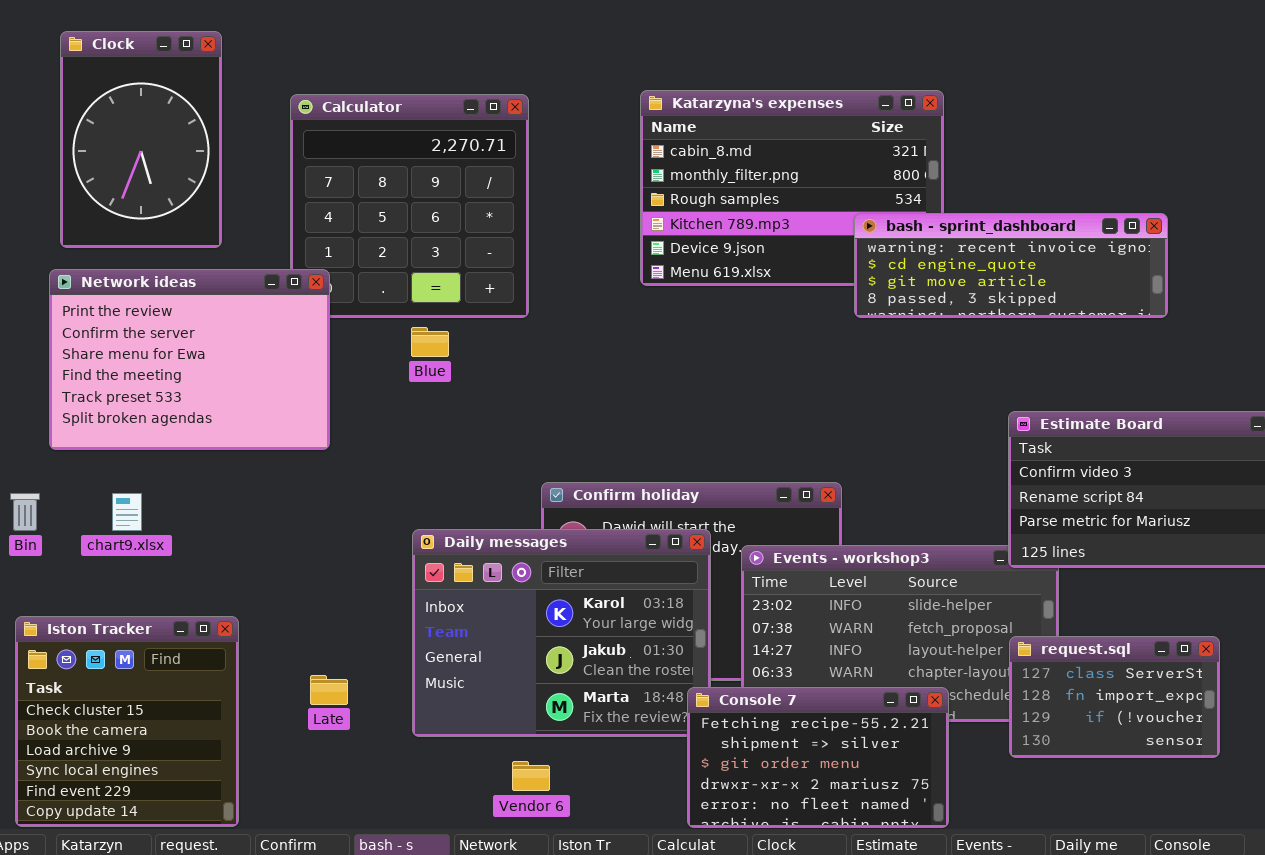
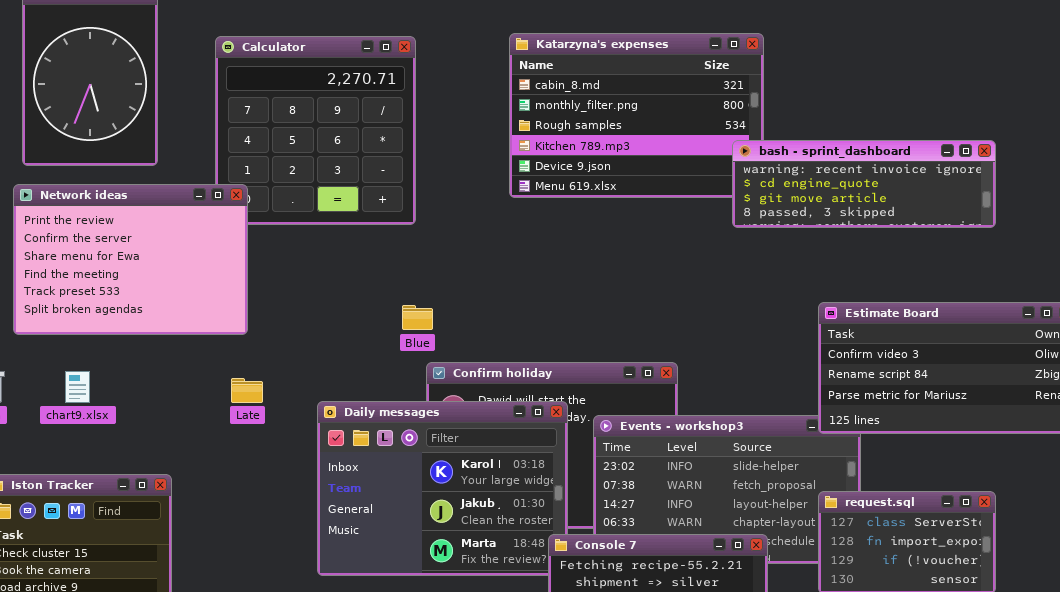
bash - sprint_dashboard: [854,213,1168,318] -> [732,140,996,228], moved
Blue: [411,327,449,357] -> [402,305,433,330], moved
Late: [310,675,348,705] -> [231,378,263,403], moved

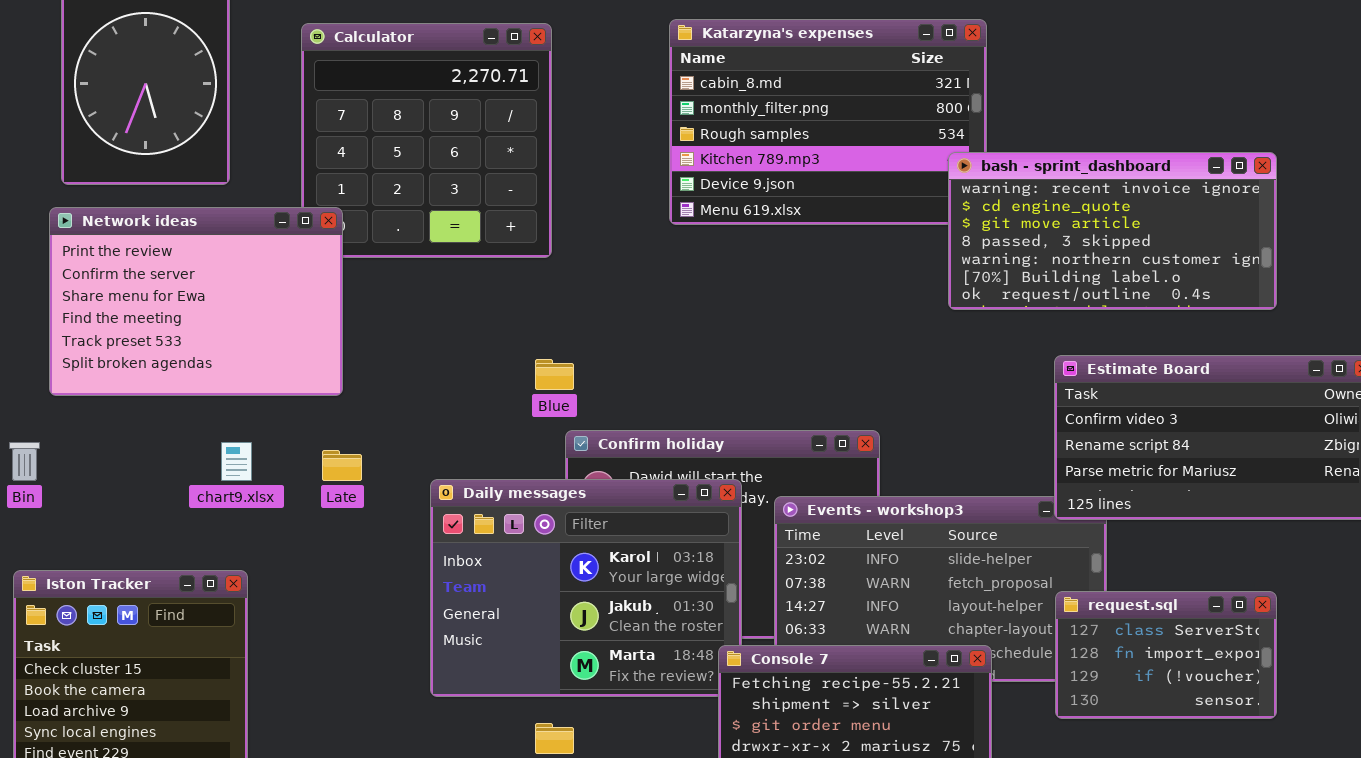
bash - sprint_dashboard: [732,140,996,228] -> [948,152,1277,310], resized
chart9.xlsx: [65,371,90,403] -> [221,442,252,481], moved

